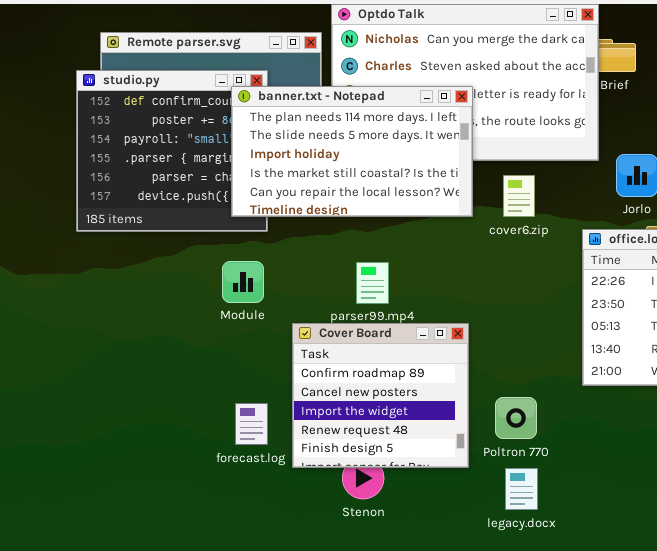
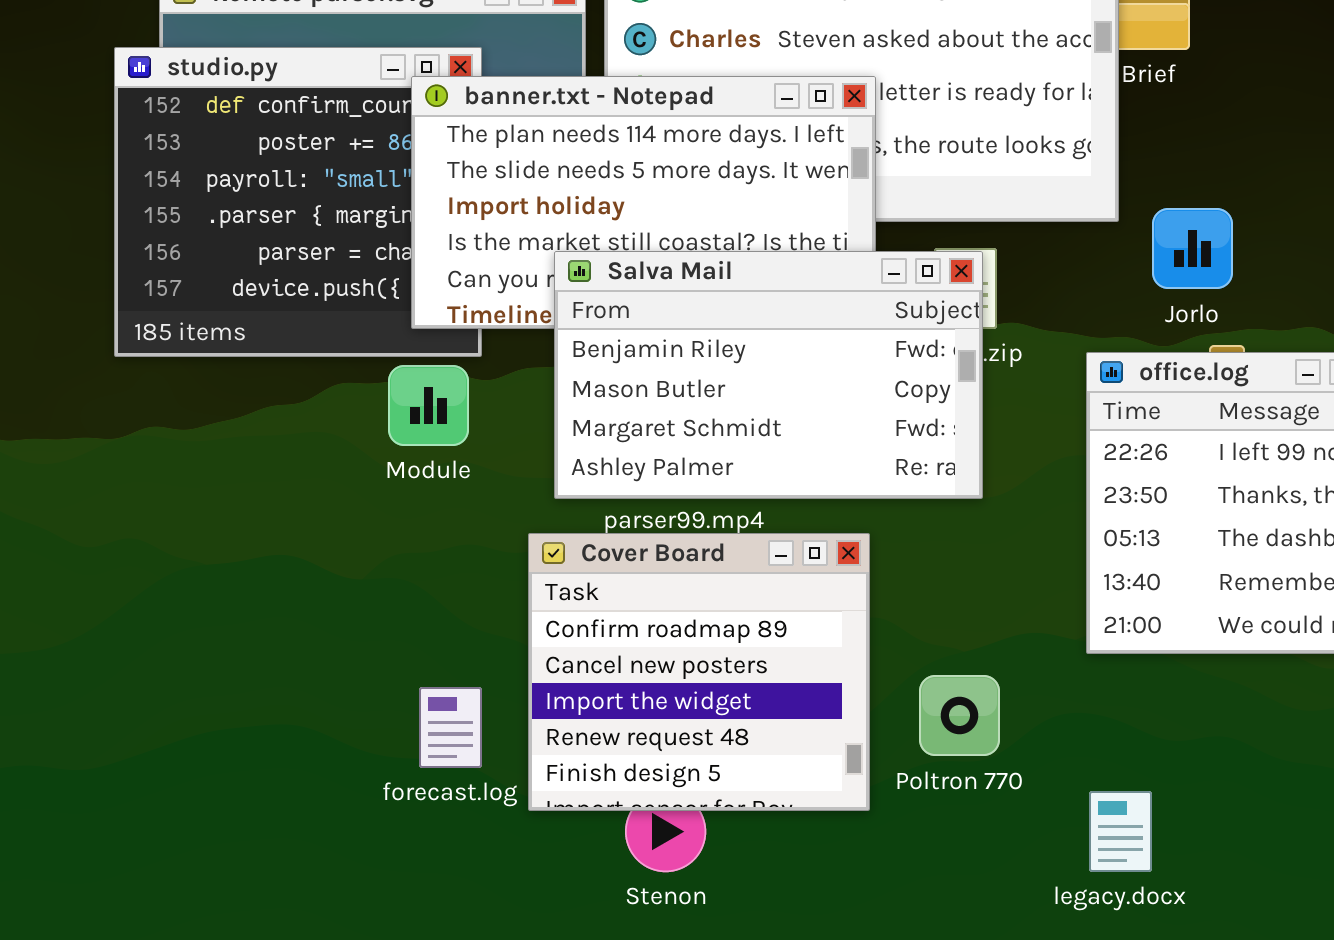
Salva Mail: none -> [554,251,983,499], opened
Module: [222,261,264,303] -> [388,365,469,446], moved
legacy.docx: [505,468,538,510] -> [1089,791,1152,872], moved

